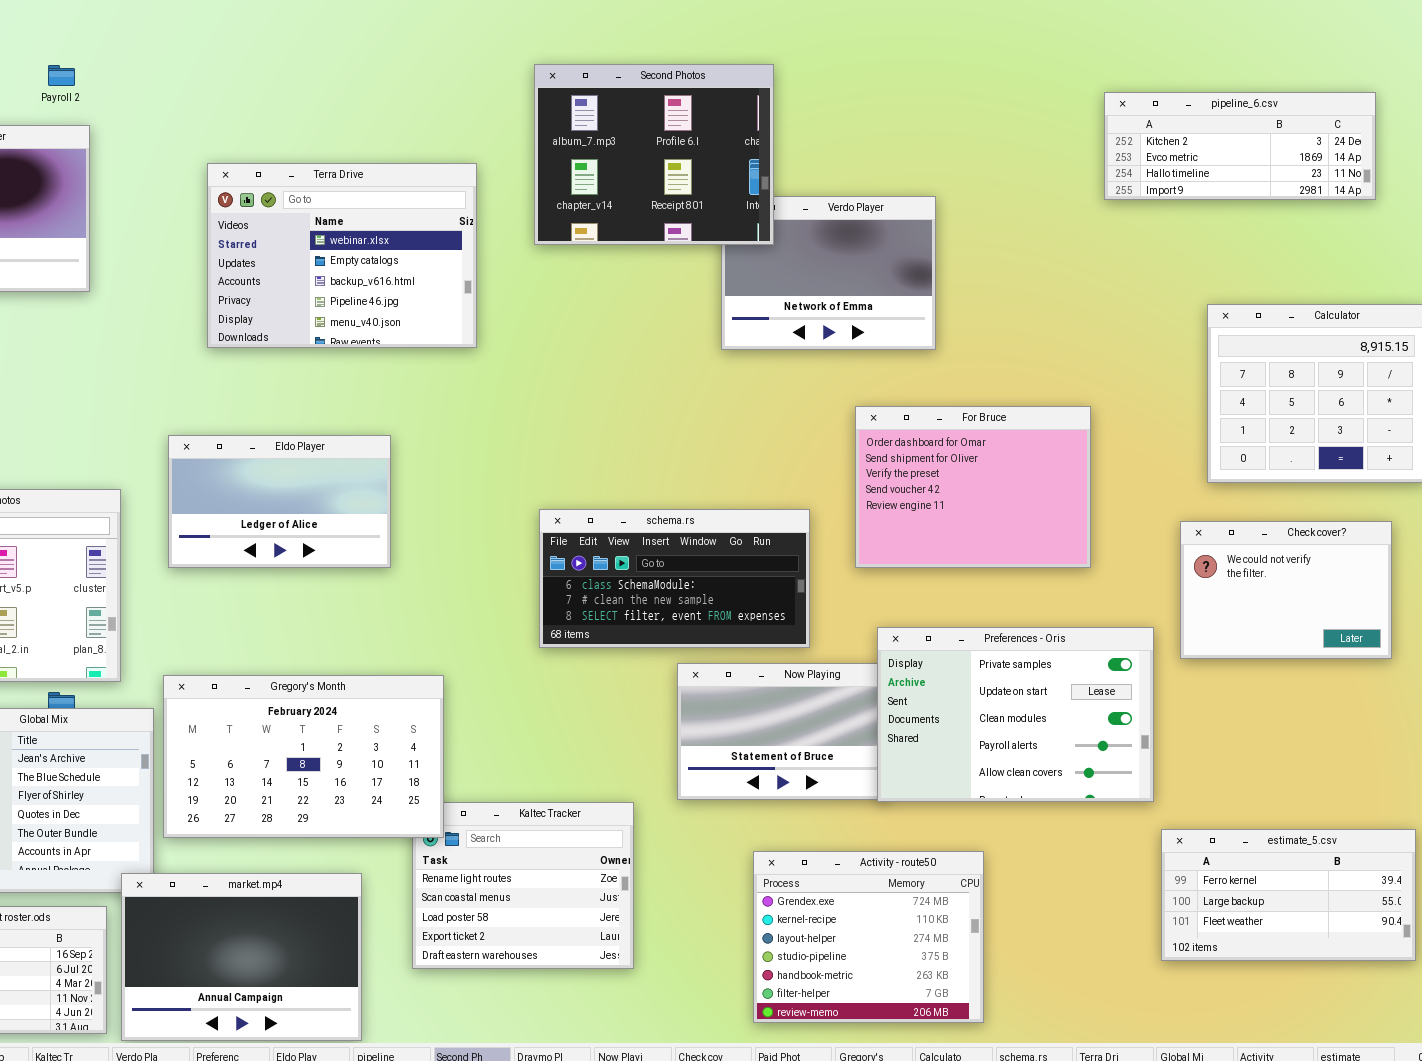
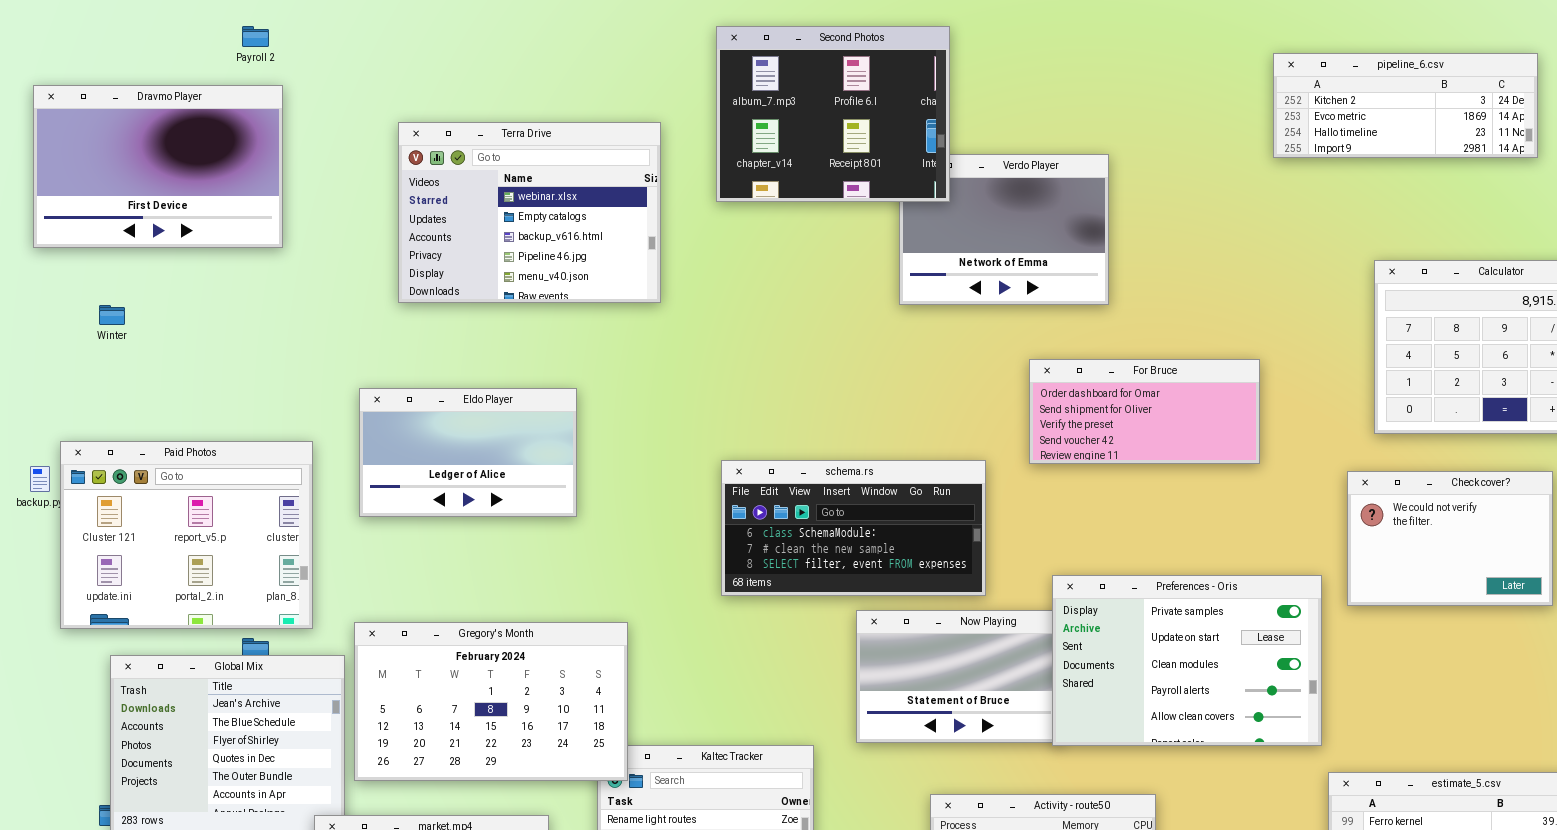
For Bruce: [855,406,1091,568] -> [1029,359,1260,464], resized

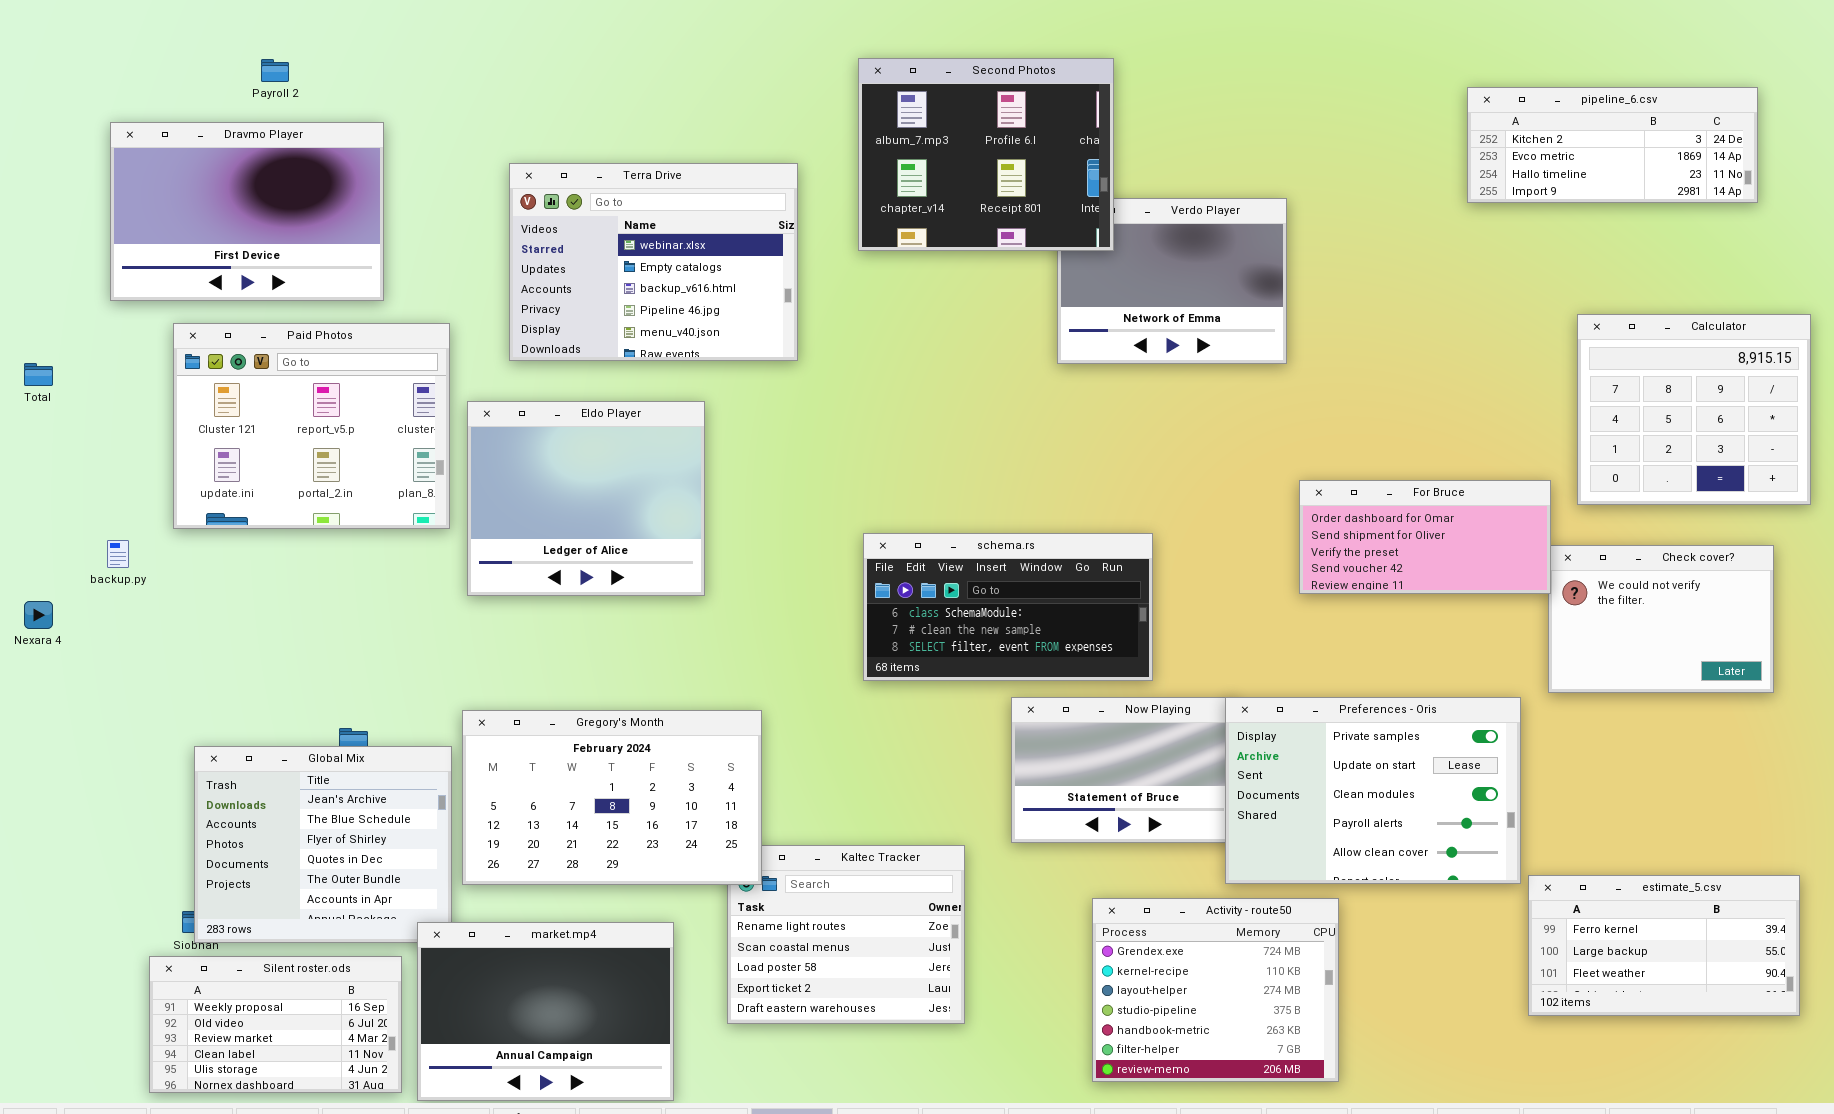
Payroll 2: [242,26,269,47] -> [261,59,289,82], moved
For Bruce: [1029,359,1260,464] -> [1299,480,1551,594], moved
Eldo Player: [359,388,577,517] -> [467,401,705,596], resized
Paid Photos: [60,441,313,629] -> [173,323,450,529], moved
Preferences - Oris: [1052,575,1322,746] -> [1225,697,1521,884], moved

